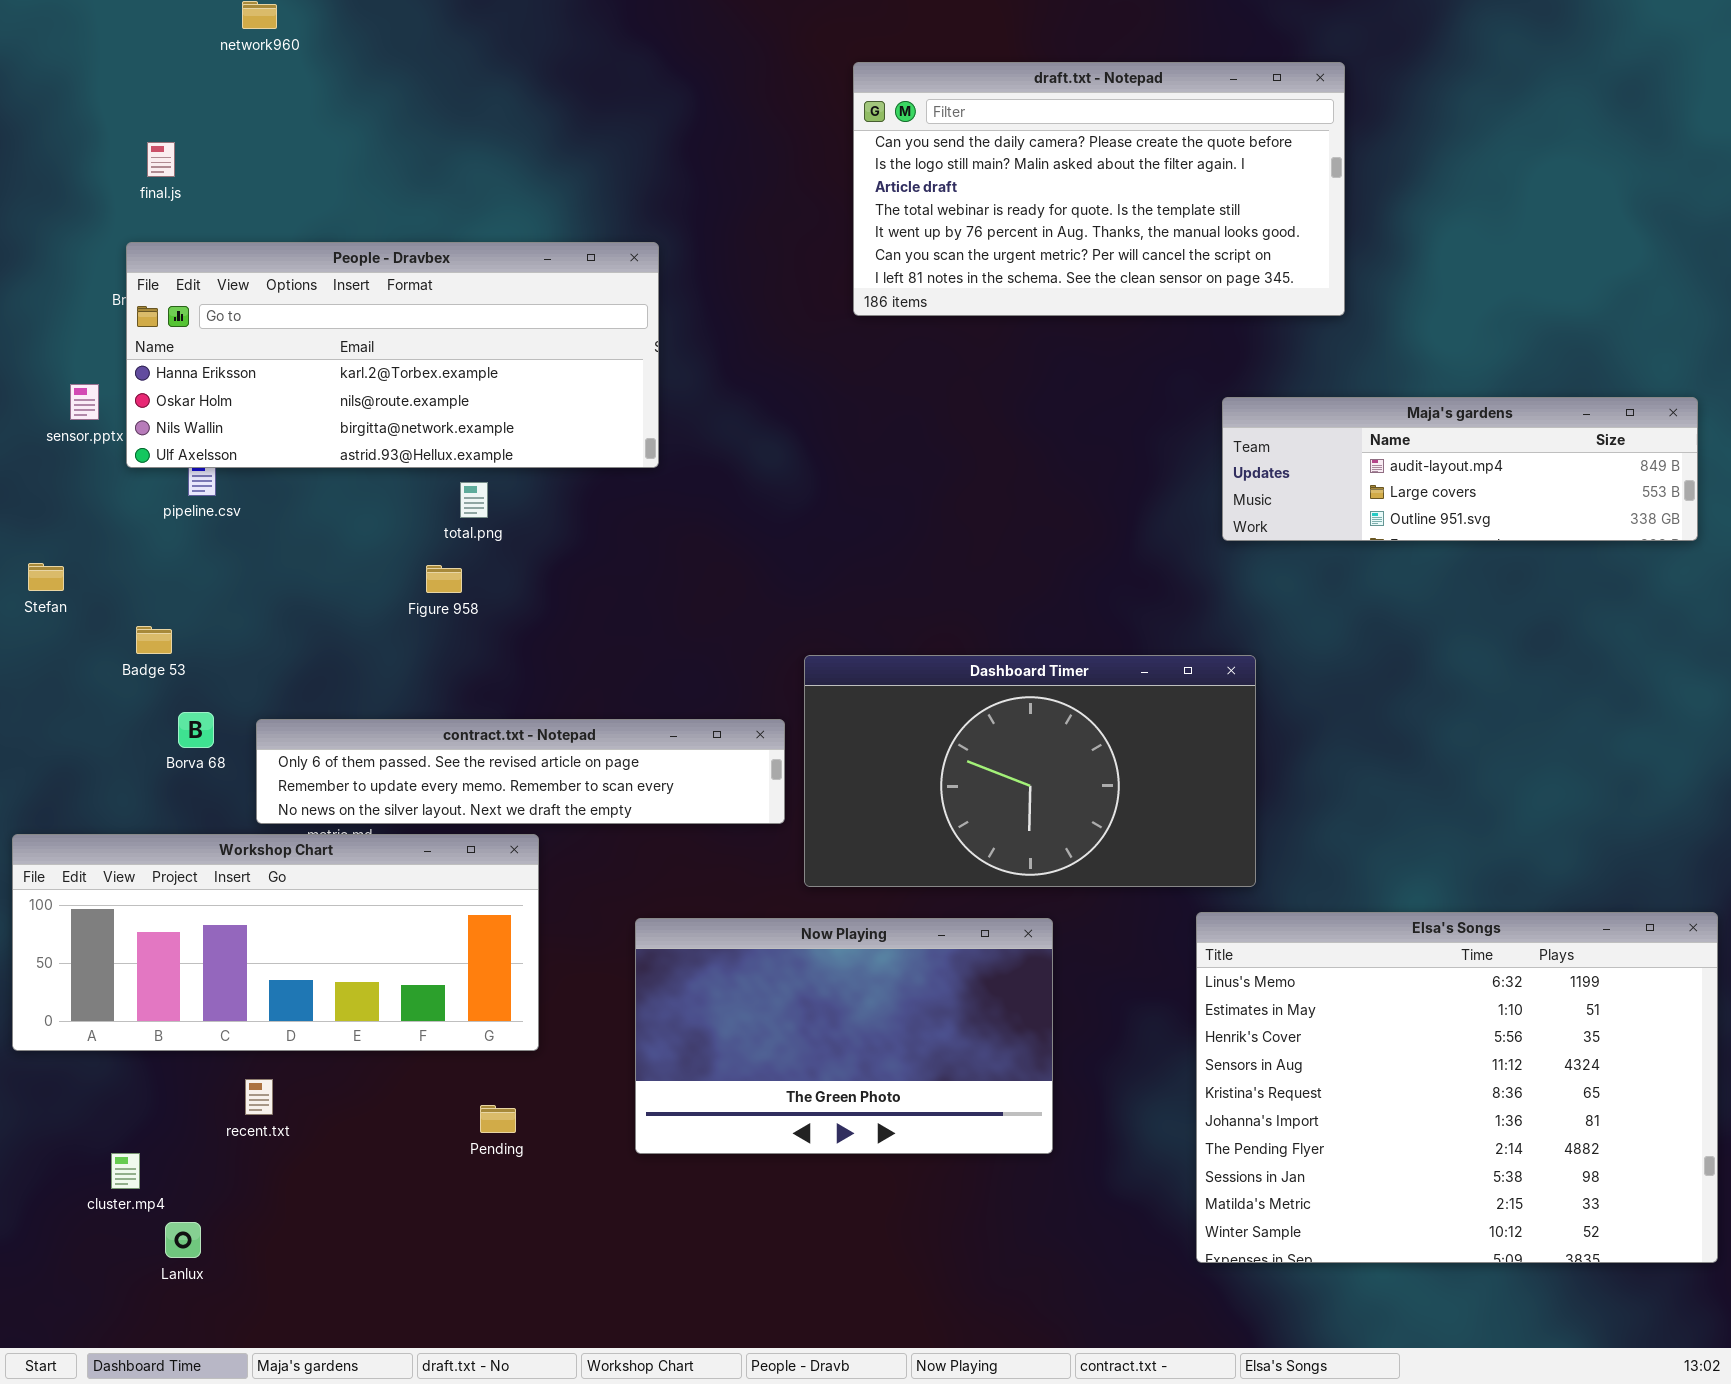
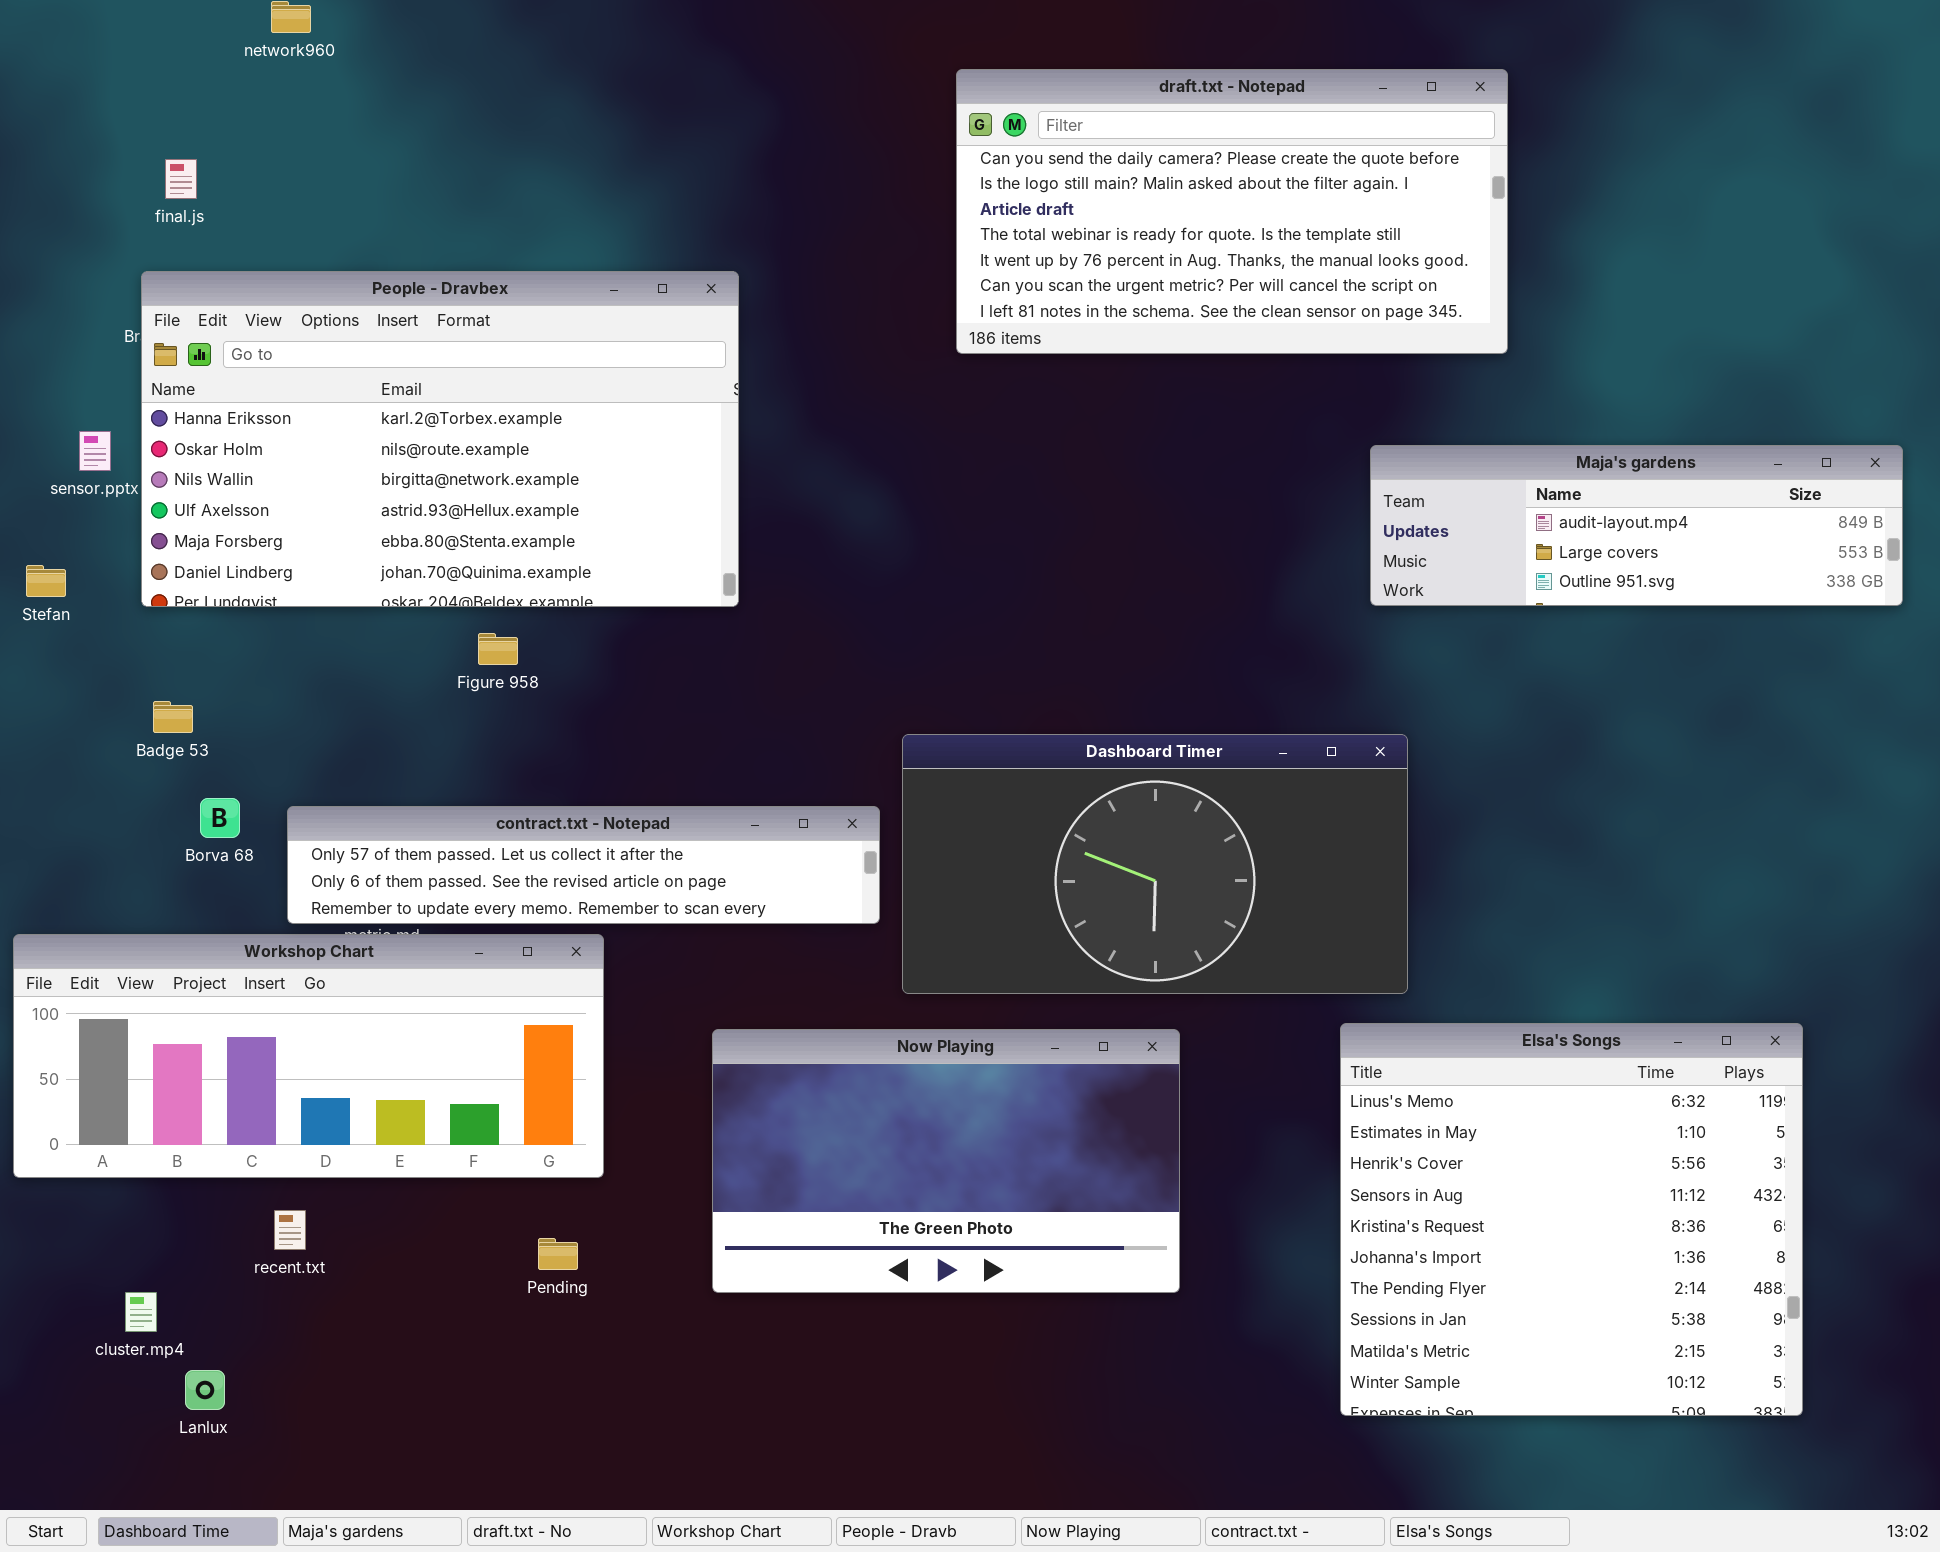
People - Dravbex: [126,242,659,468] -> [141,271,739,607], resized
Stefan: [28,563,64,591] -> [26,565,66,597], moved
contract.txt - Notepad: [256,719,785,824] -> [287,806,880,924], scrolled up 1 row
Elsa's Songs: [1196,912,1718,1263] -> [1340,1023,1803,1416], resized

